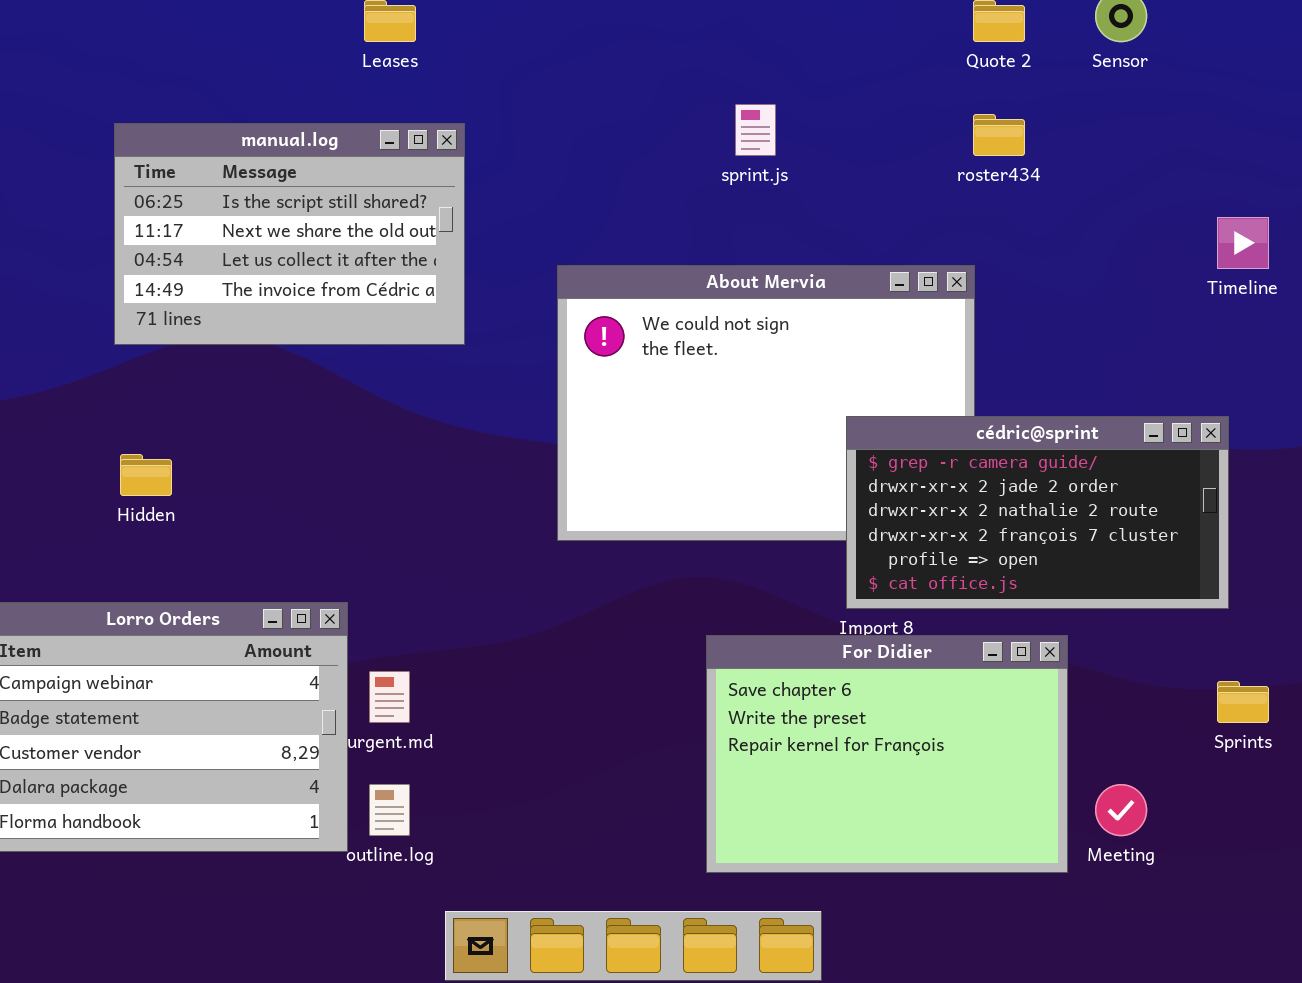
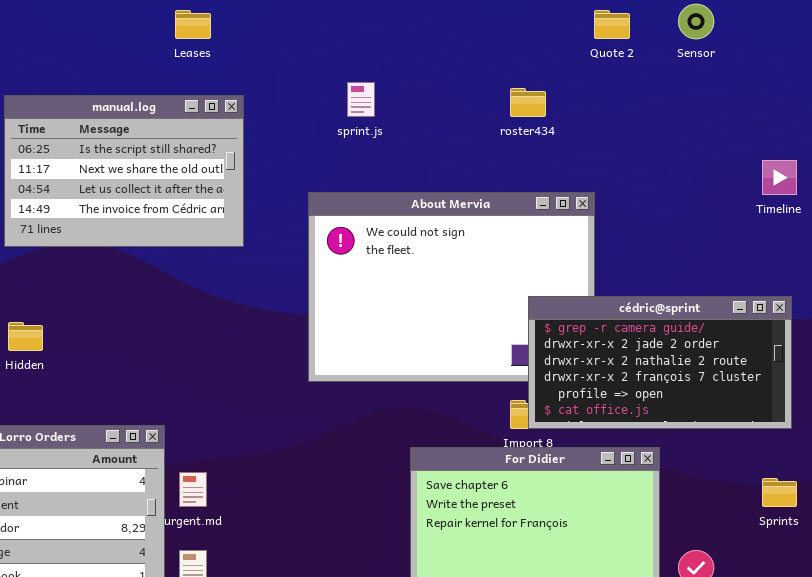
sprint.js: [735,104,776,156] -> [347,82,375,117], moved
roster434: [973,114,1025,156] -> [510,88,546,117], moved
cédric@sprint: [846,416,1229,609] -> [528,296,792,429], moved

